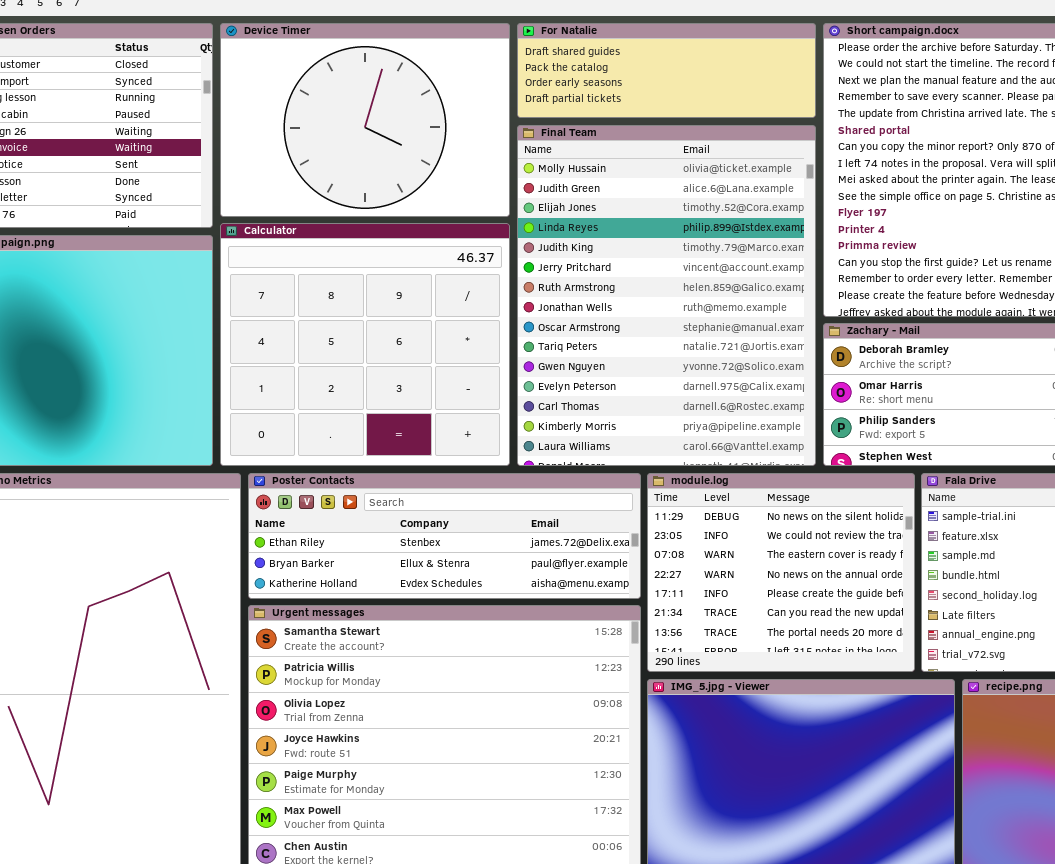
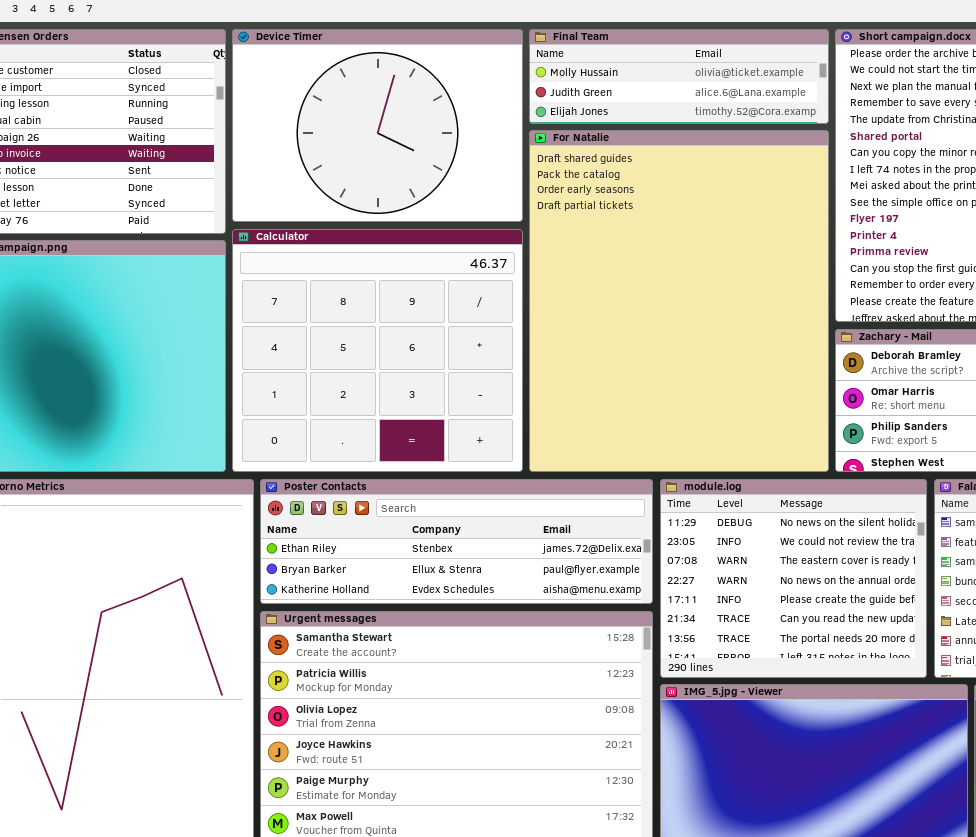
For Natalie: [517,23,816,118] -> [529,130,829,472], moved, resized
Final Team: [517,125,816,466] -> [529,29,829,124], moved, resized

